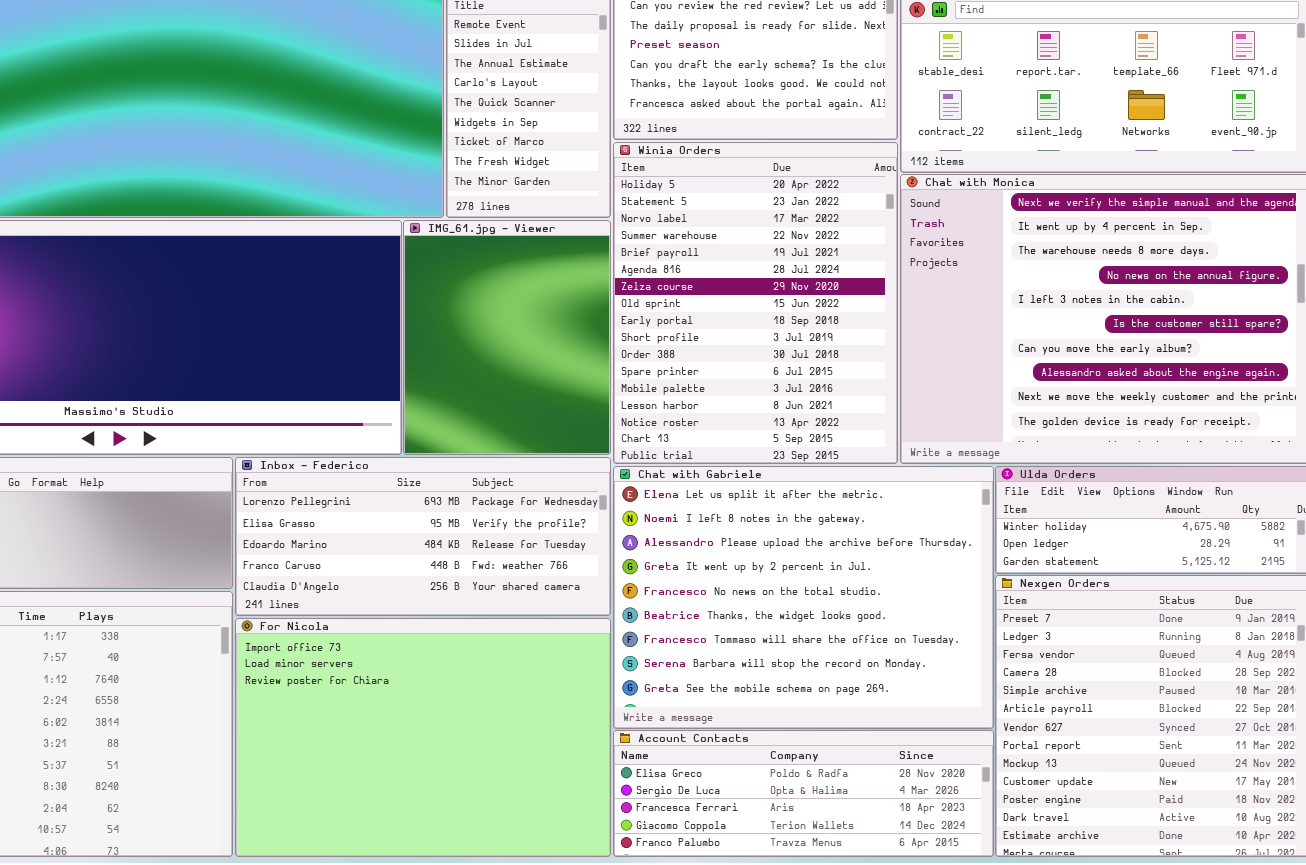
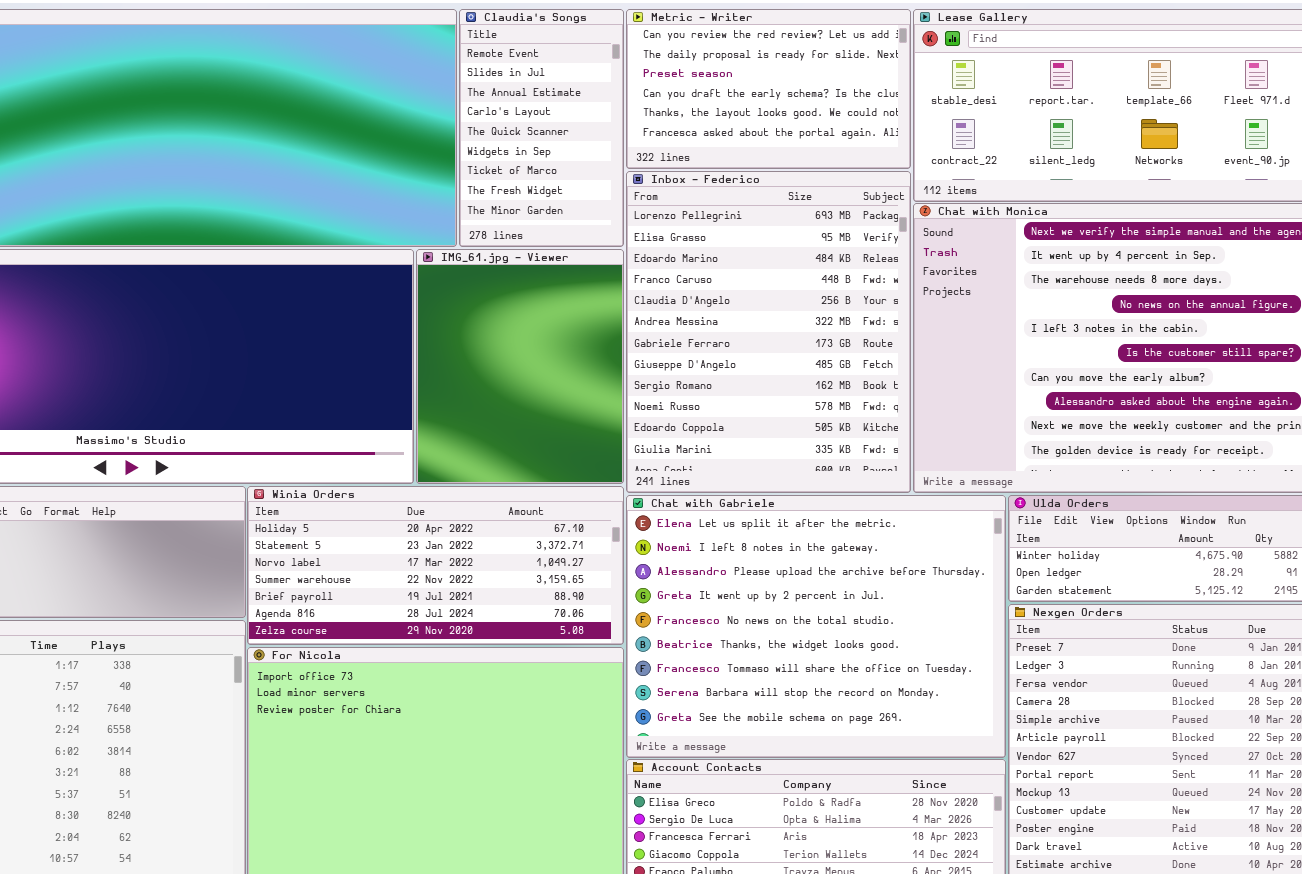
Winia Orders: [613,142,898,464] -> [247,486,624,645], moved, resized
Inbox - Federico: [235,457,611,616] -> [626,171,911,493], moved, resized

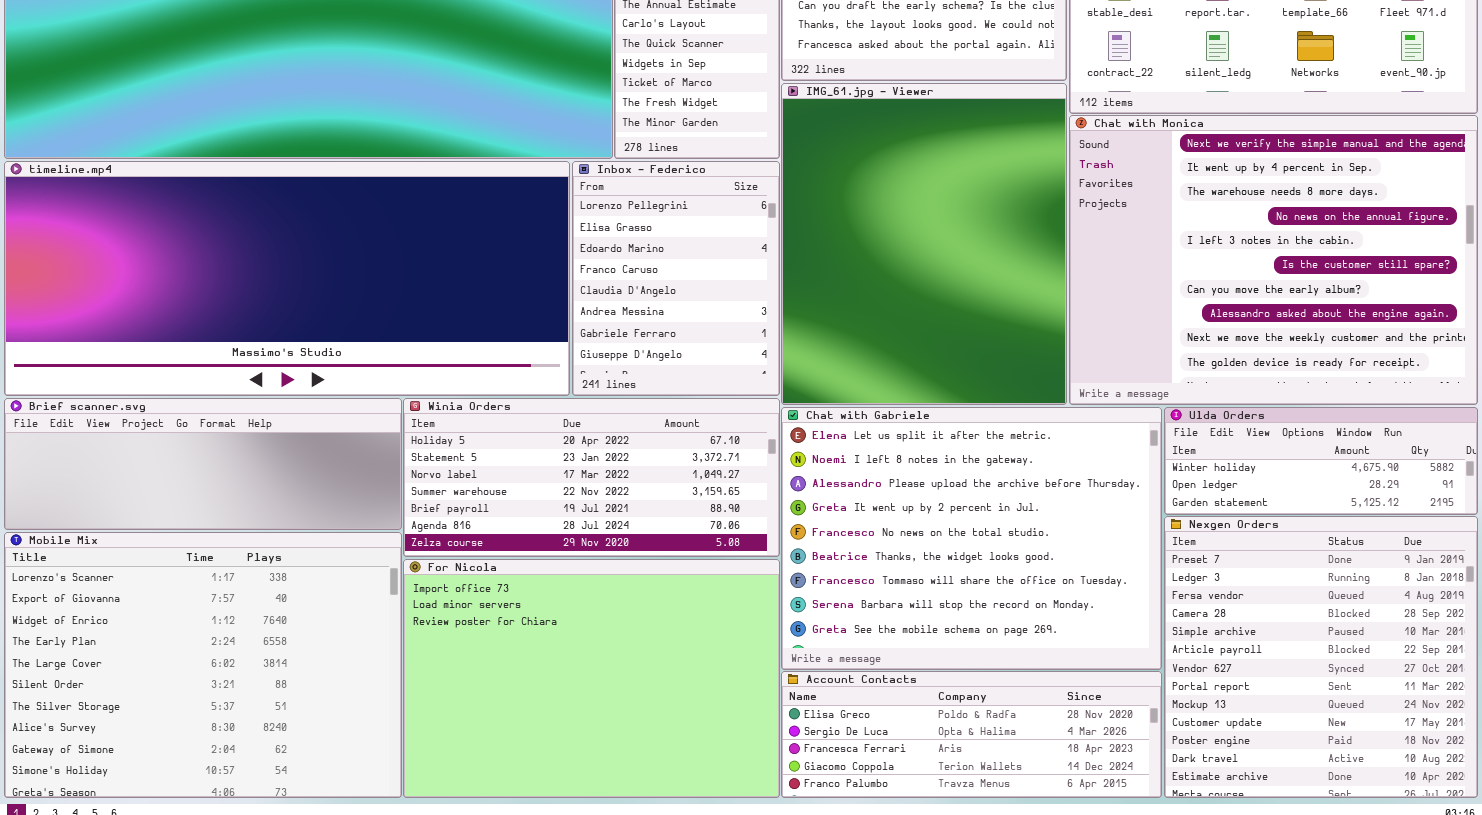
Inbox - Federico: [626,171,911,493] -> [572,161,780,396], moved, resized
IMG_61.jpg - Viewer: [416,249,624,484] -> [781,83,1067,405], moved, resized

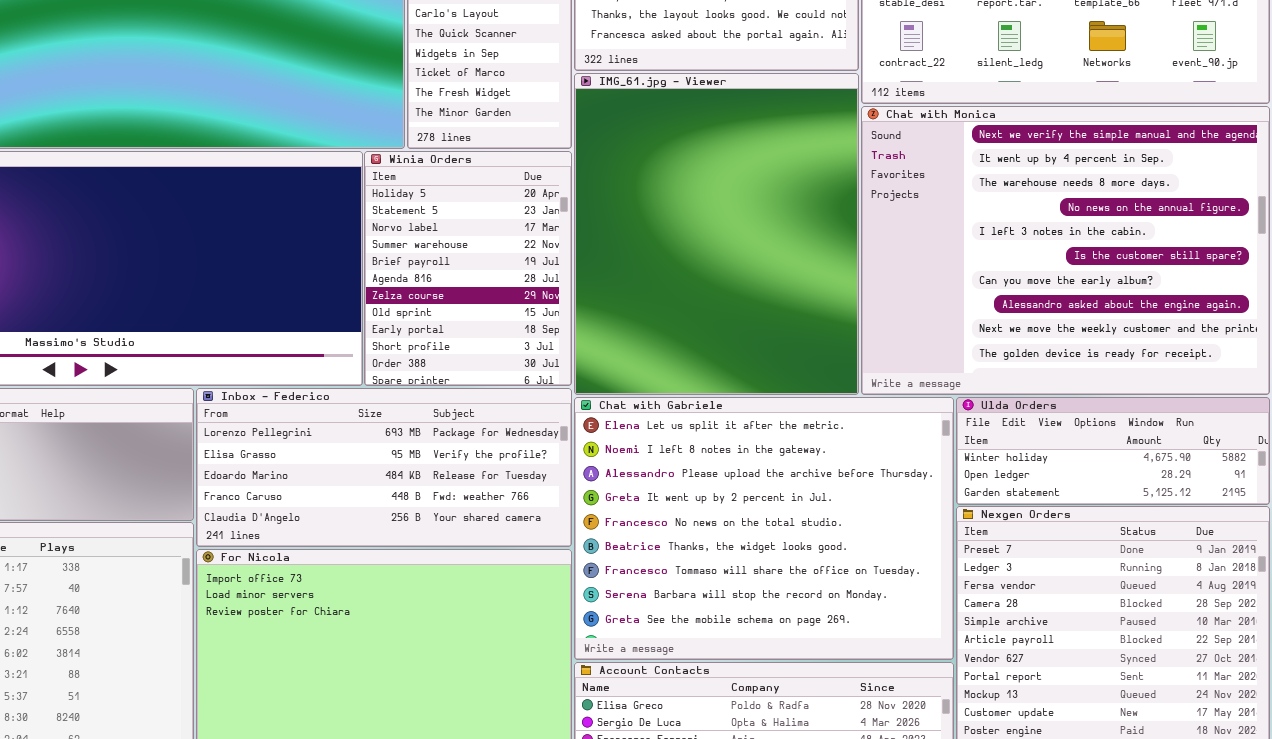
Inbox - Federico: [572,161,780,396] -> [196,388,572,547], moved, resized
Winia Orders: [403,398,780,557] -> [364,151,572,386], moved, resized

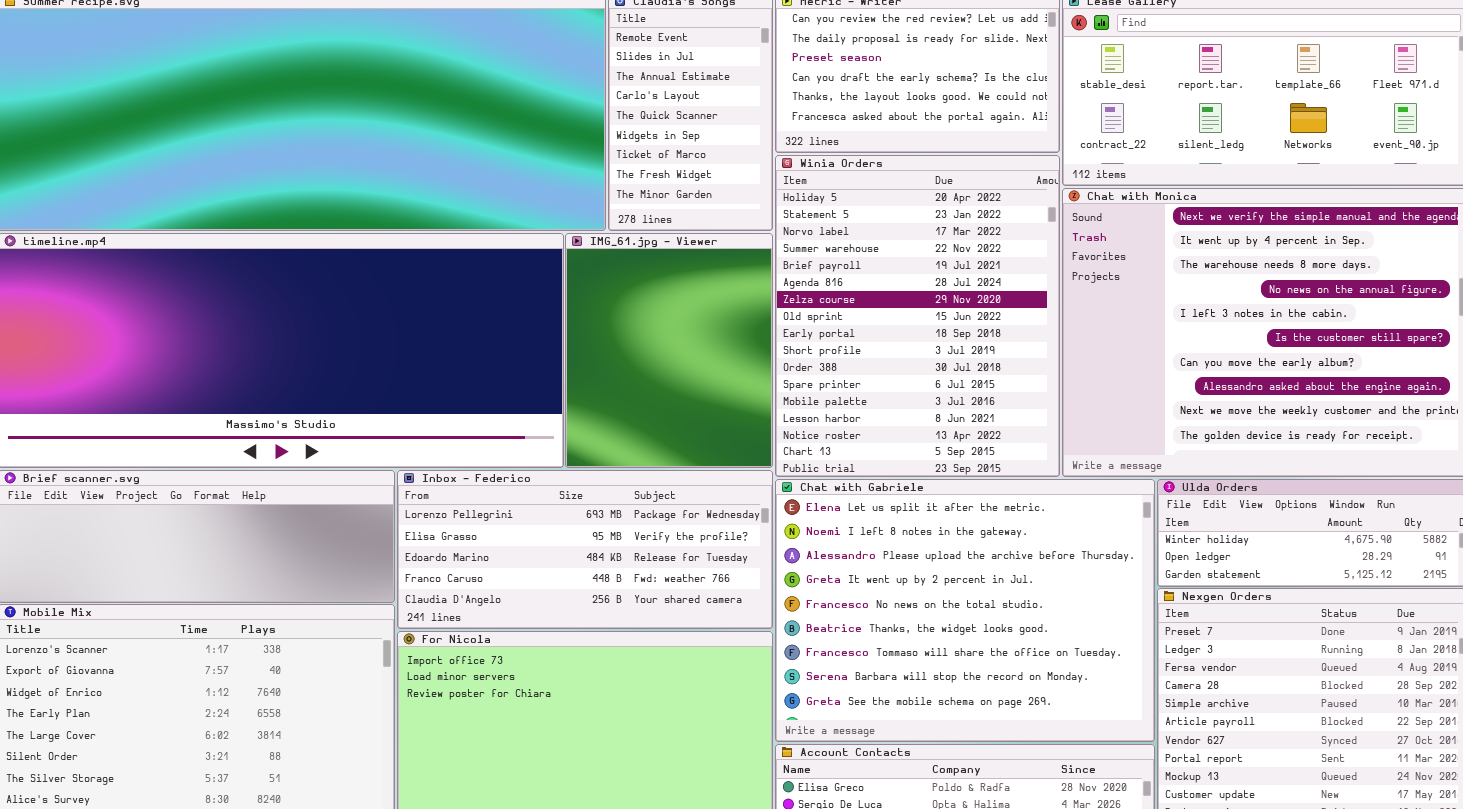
IMG_61.jpg - Viewer: [574,73,859,395] -> [565,233,773,468], moved, resized
Winia Orders: [364,151,572,386] -> [775,155,1060,477], moved, resized

